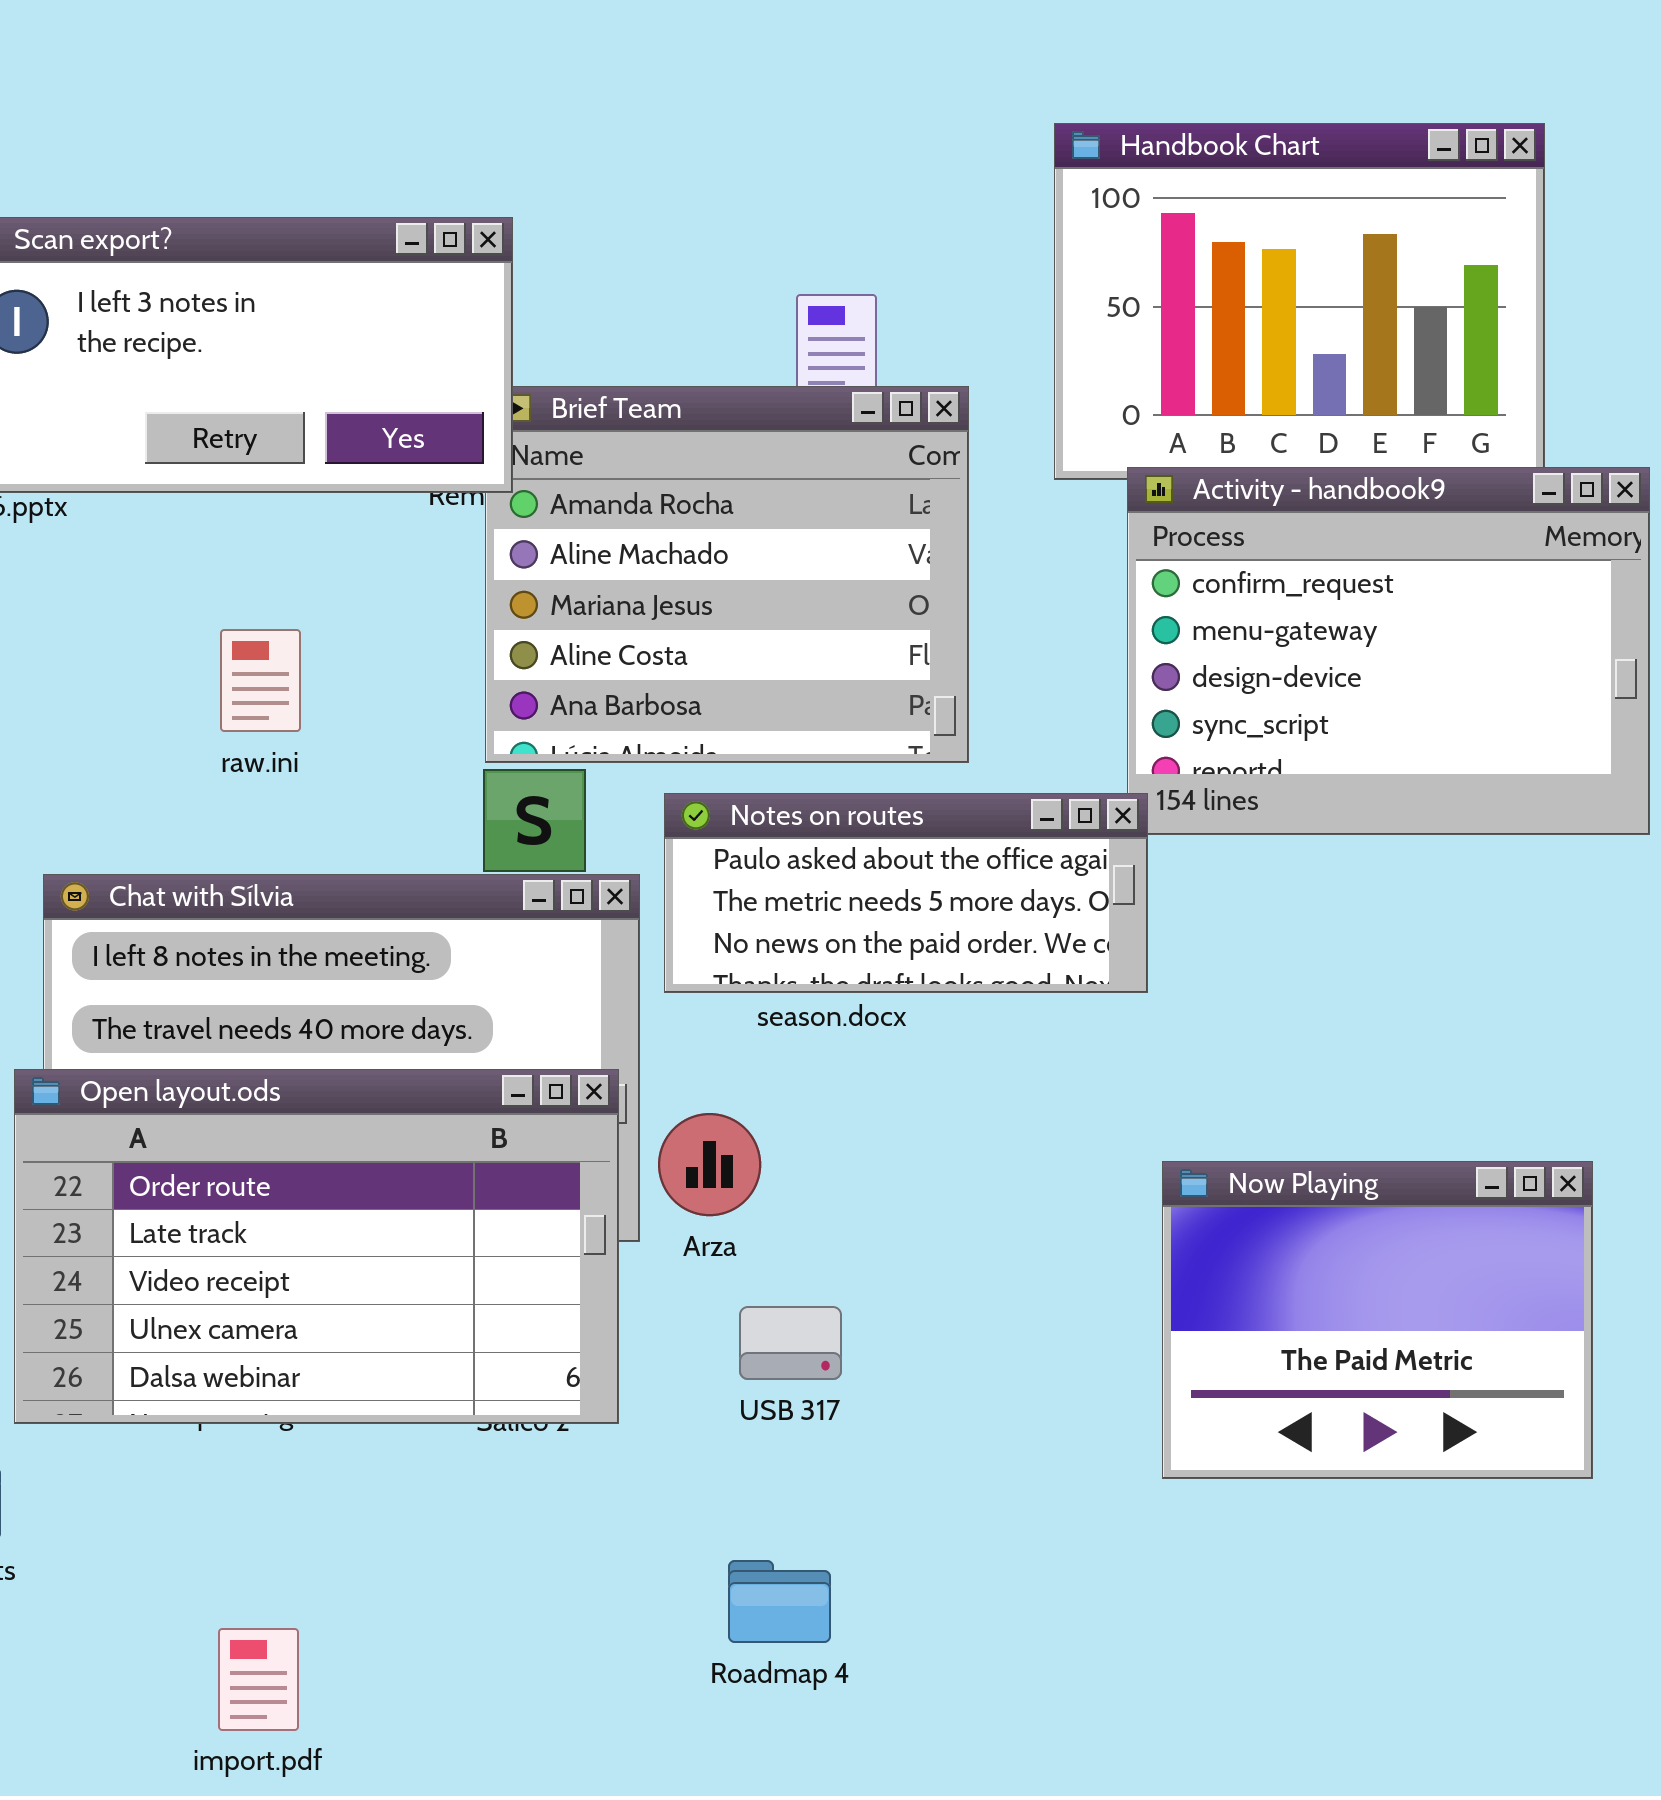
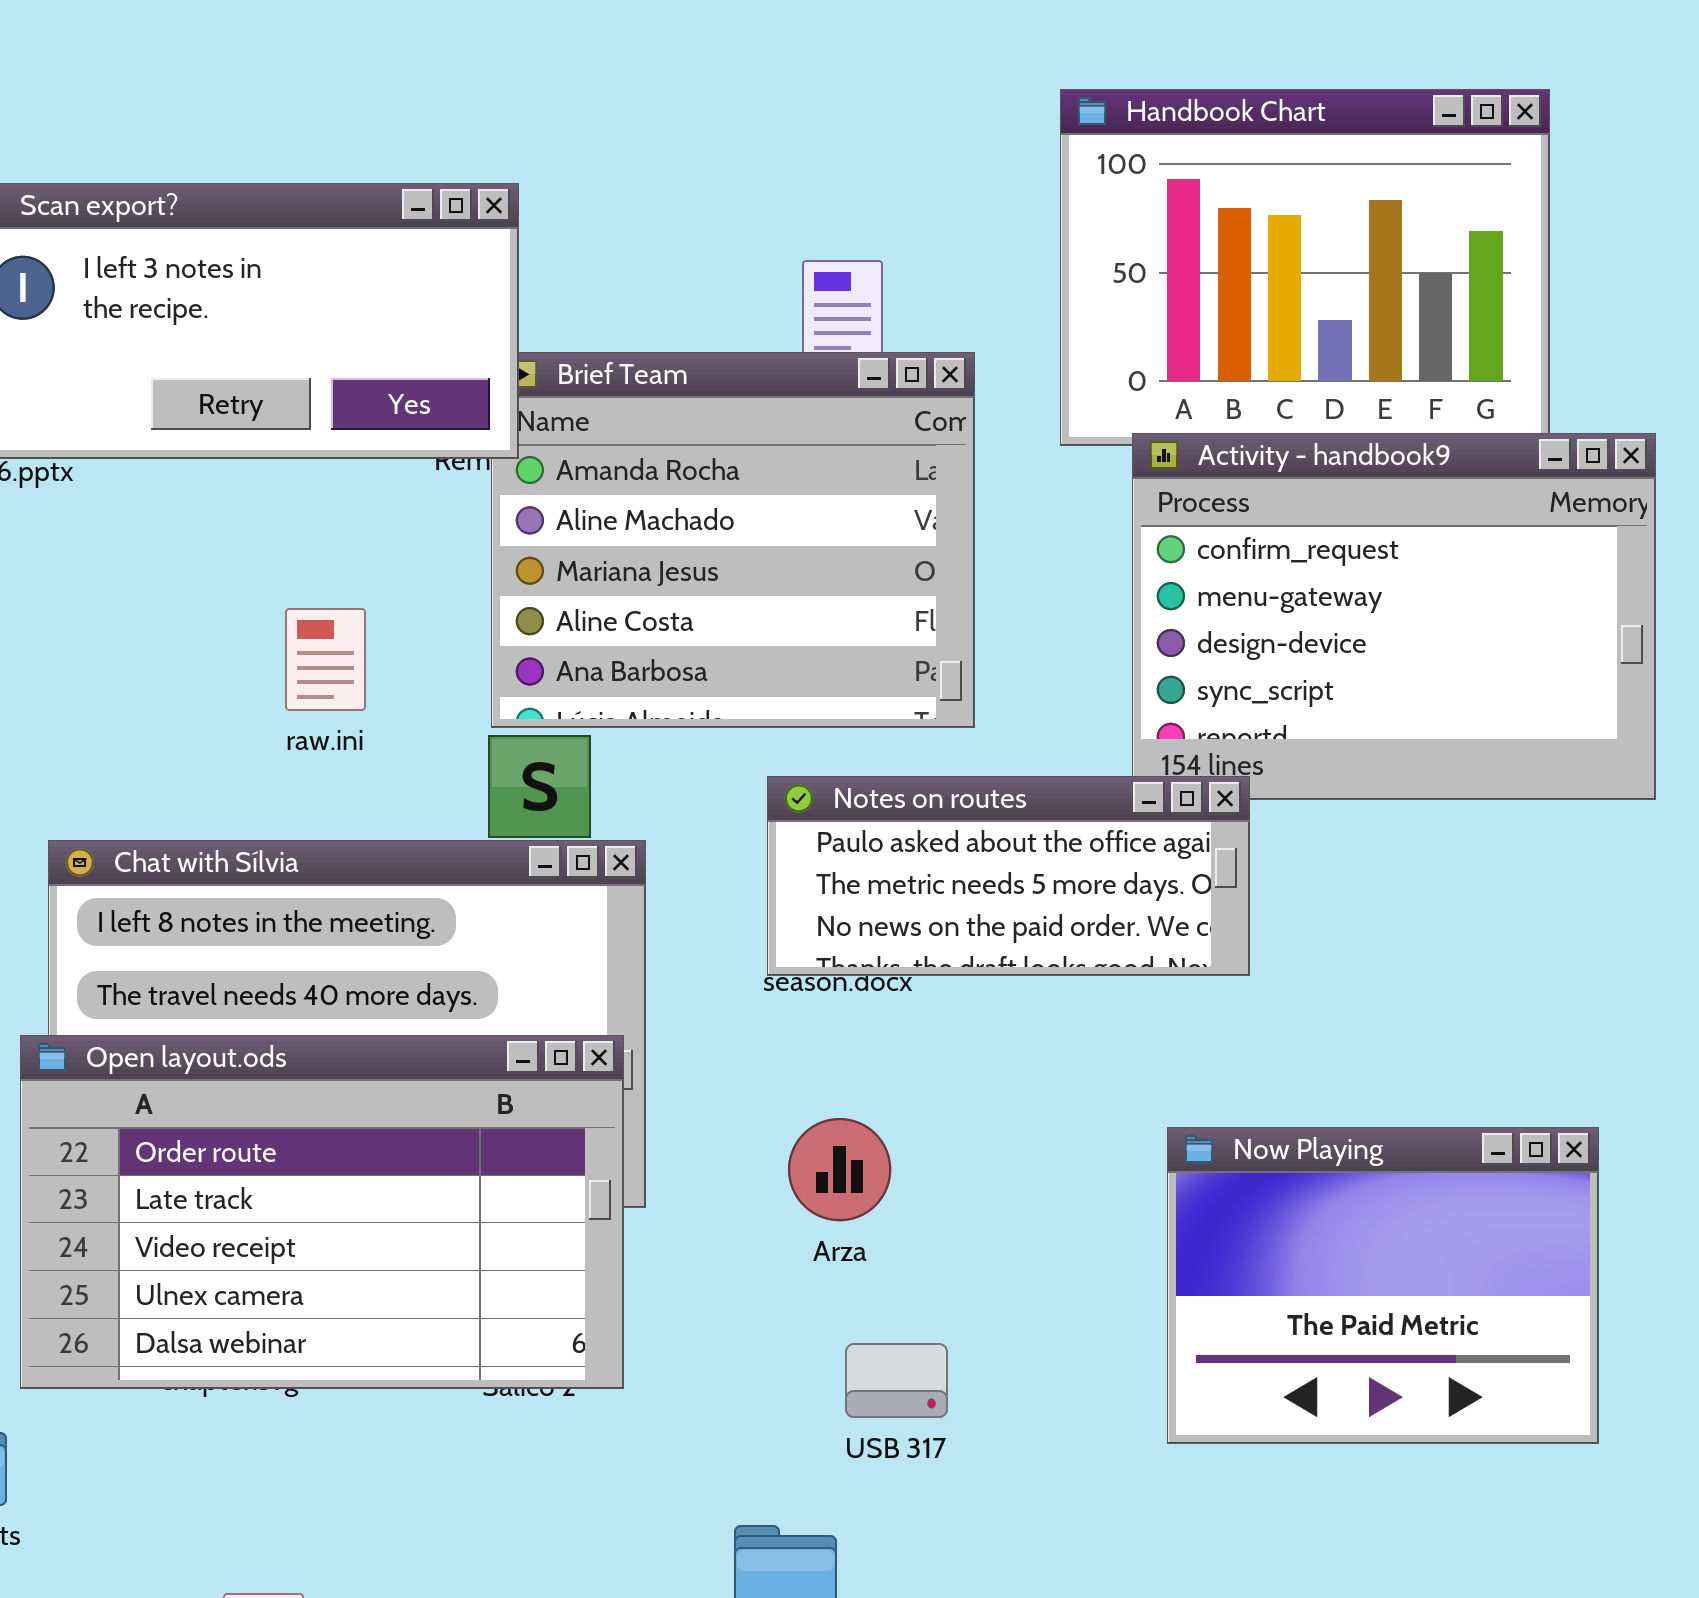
raw.ini: [220,629,301,732] -> [285,608,366,711], moved
Notes on routes: [664,793,1148,993] -> [767,776,1250,976], moved
Arza: [658,1113,761,1216] -> [788,1118,891,1221], moved
USB 317: [739,1306,842,1380] -> [845,1343,948,1418], moved

